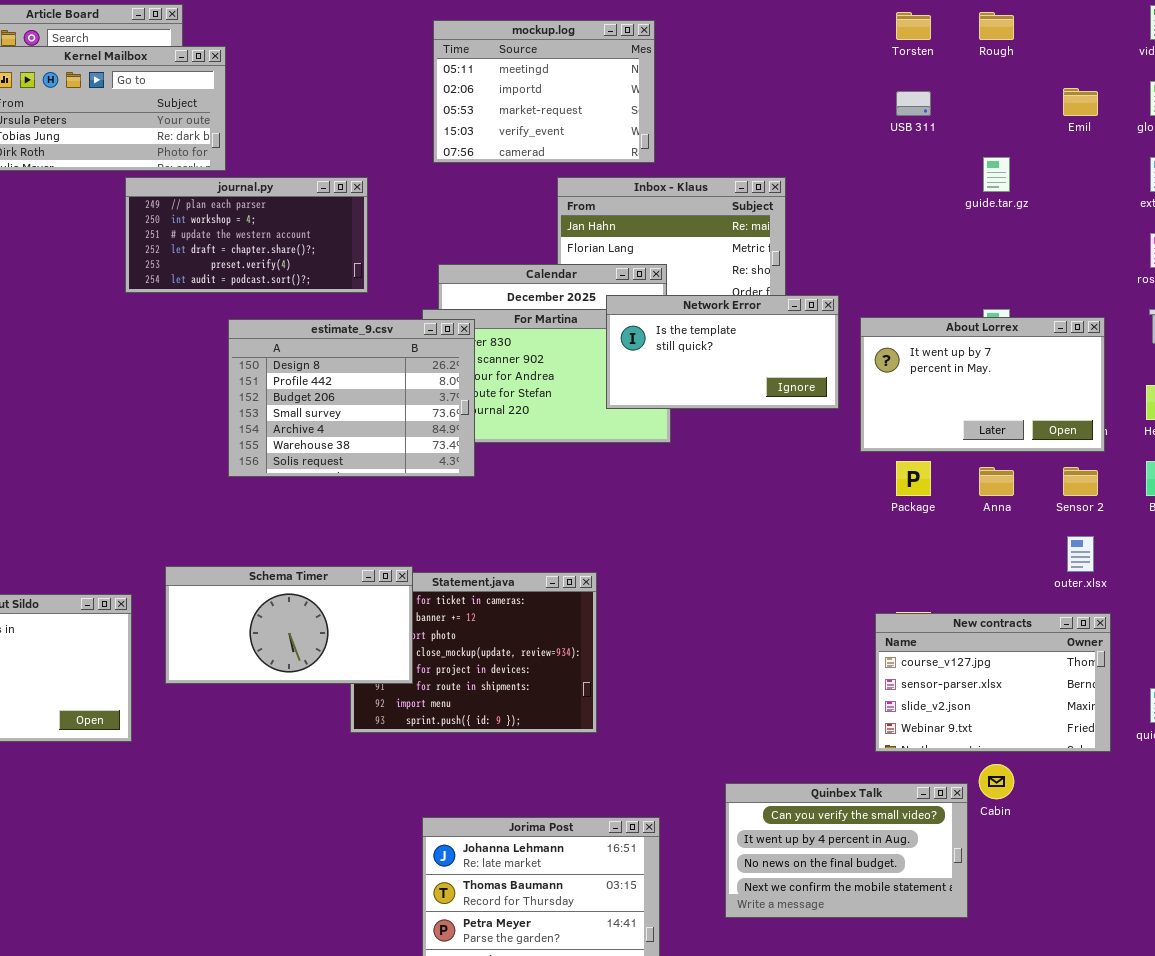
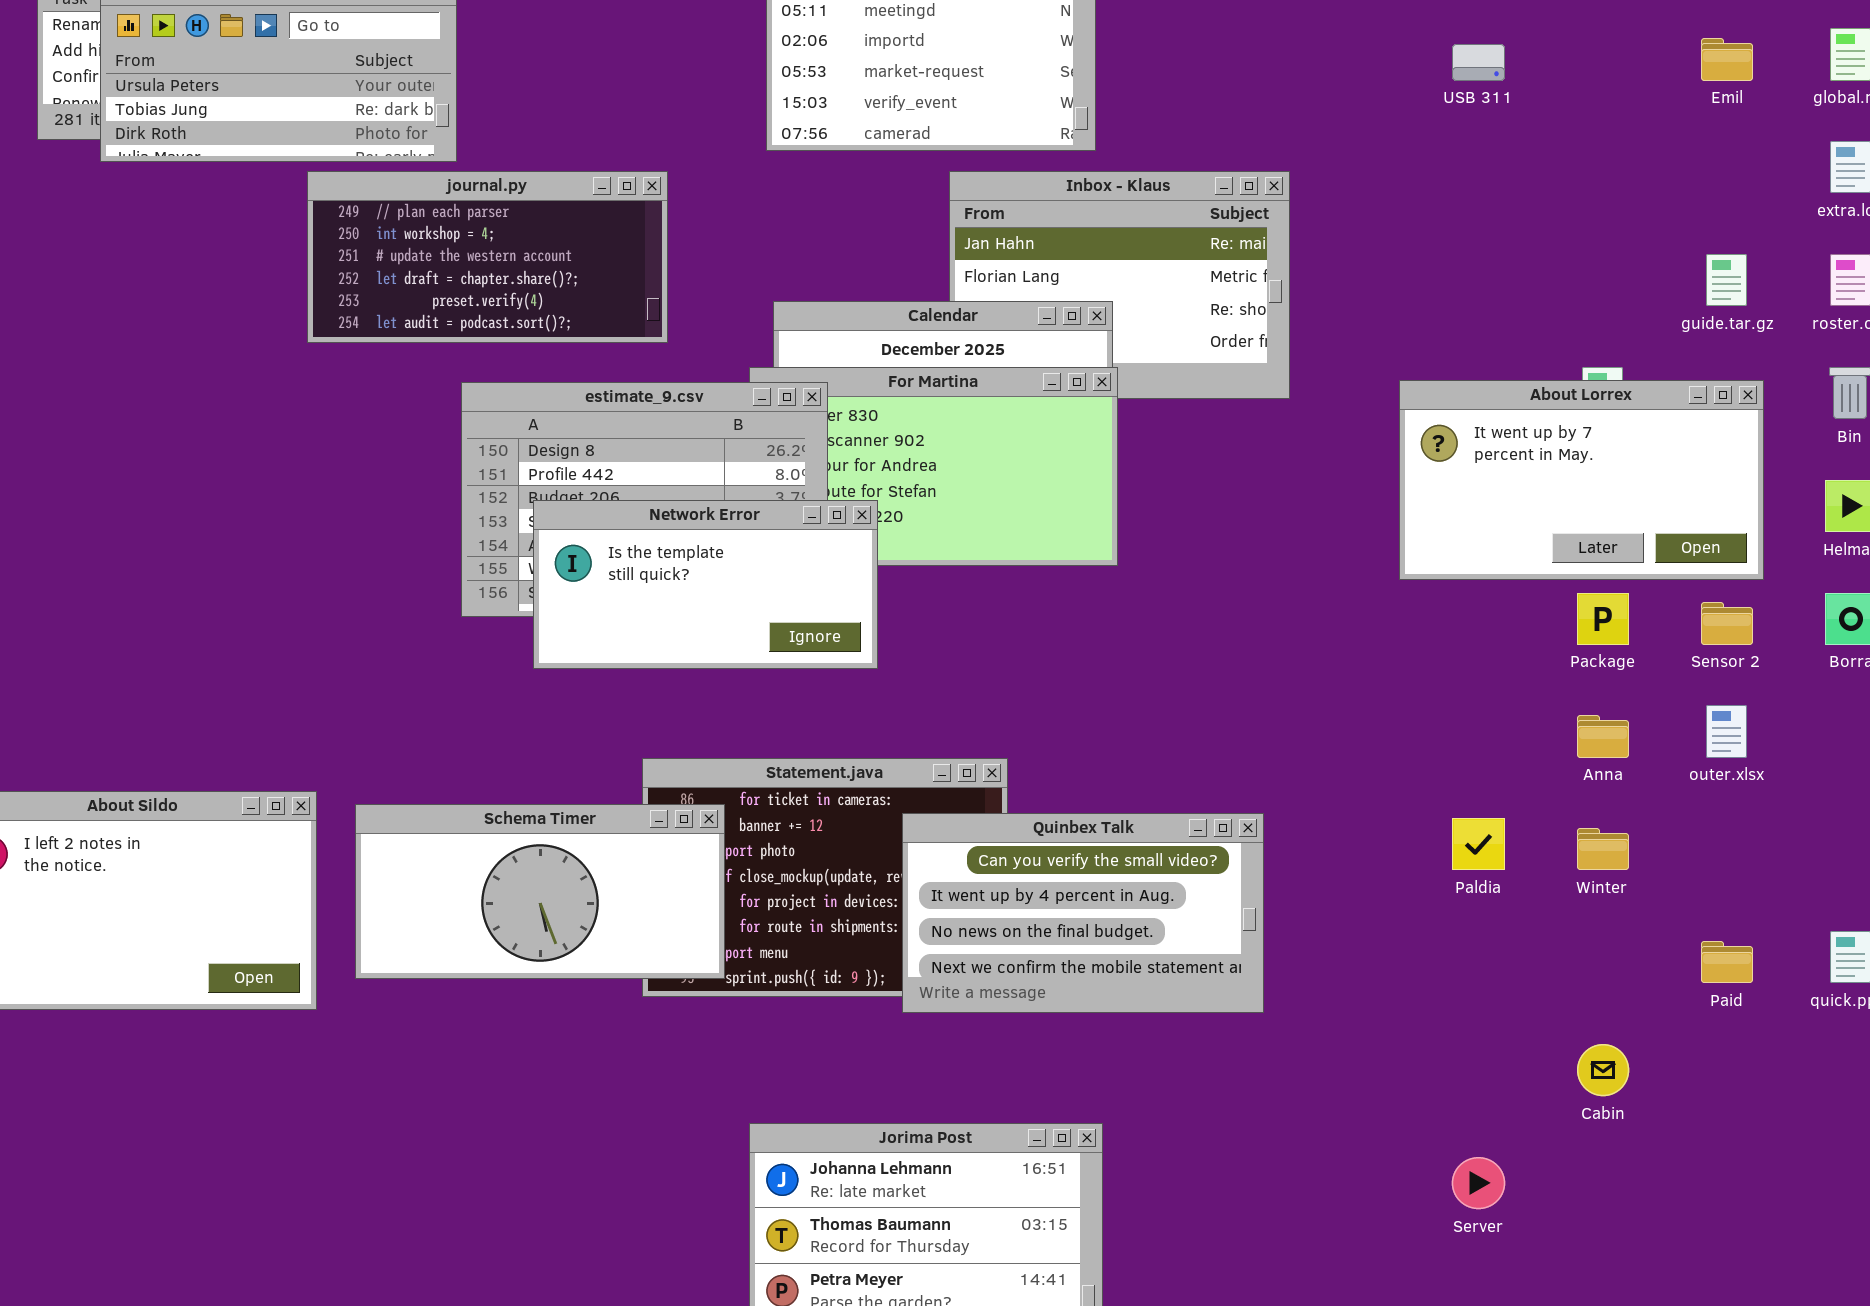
guide.tar.gz: [983,157,1010,192] -> [1706,254,1747,306], moved
Network Error: [606,295,839,409] -> [533,500,878,669], moved
Package: [896,461,931,496] -> [1577,593,1629,645], moved
Anna: [979,467,1014,496] -> [1577,715,1629,758], moved
Schema Timer: [165,566,413,684] -> [355,804,725,979], moved
New contracts: [875,613,1111,752] -> none, closed
Quinbex Talk: [725,783,968,918] -> [902,813,1264,1013], moved

